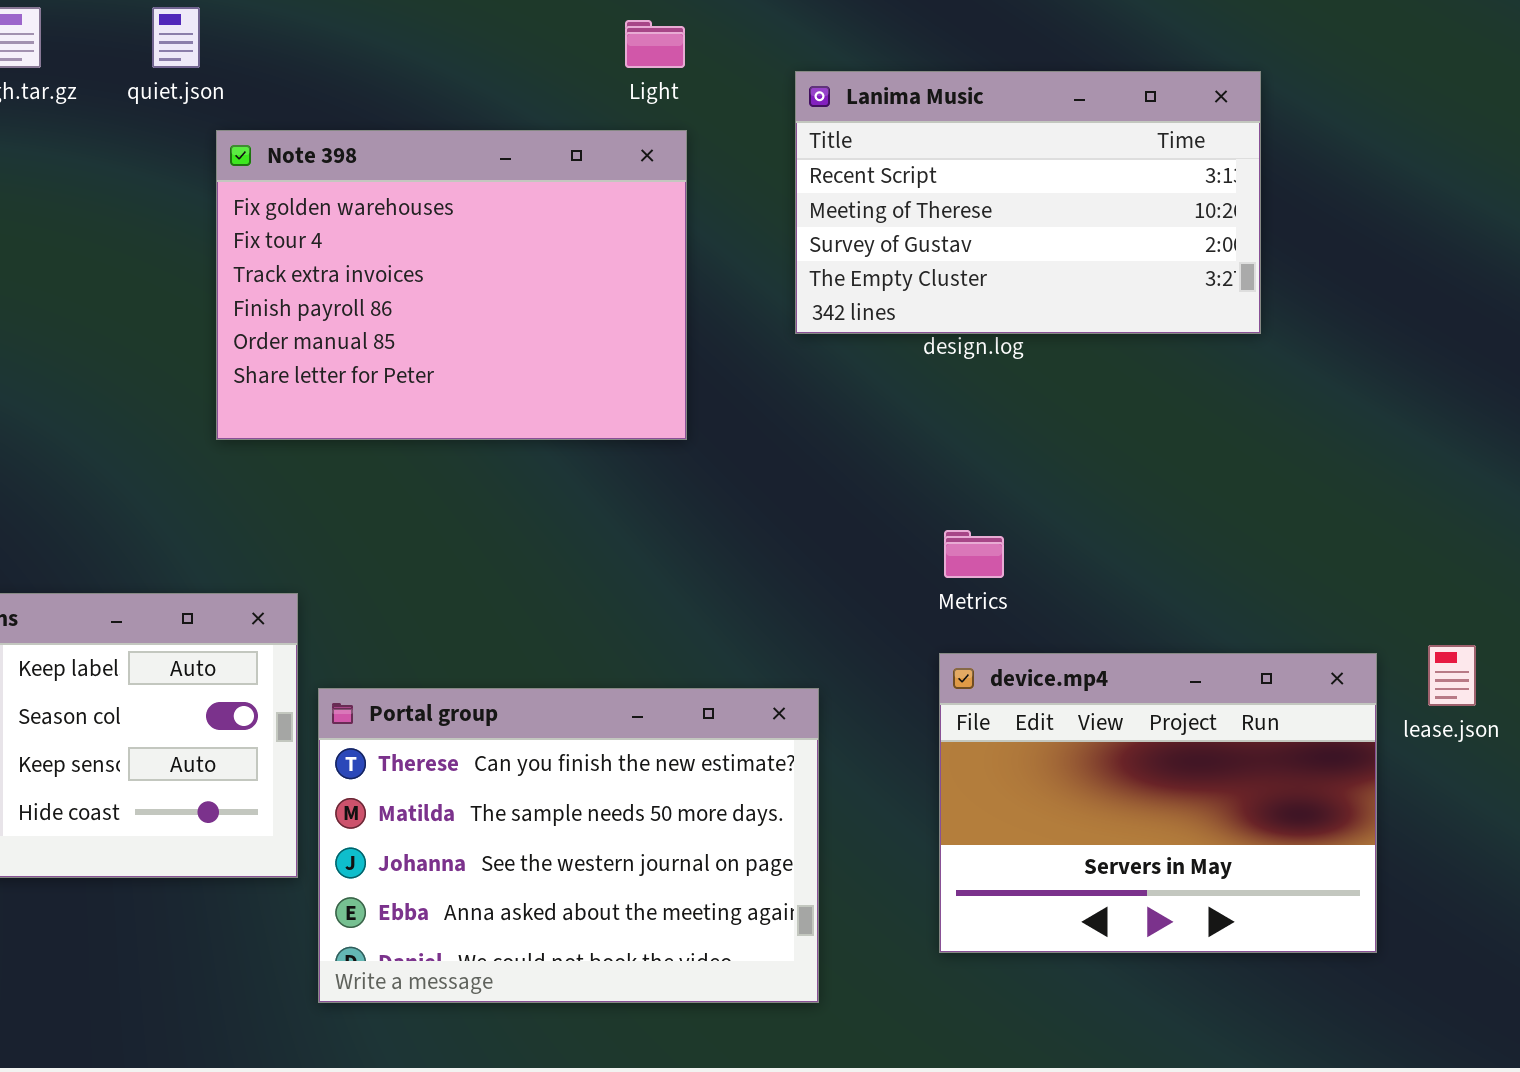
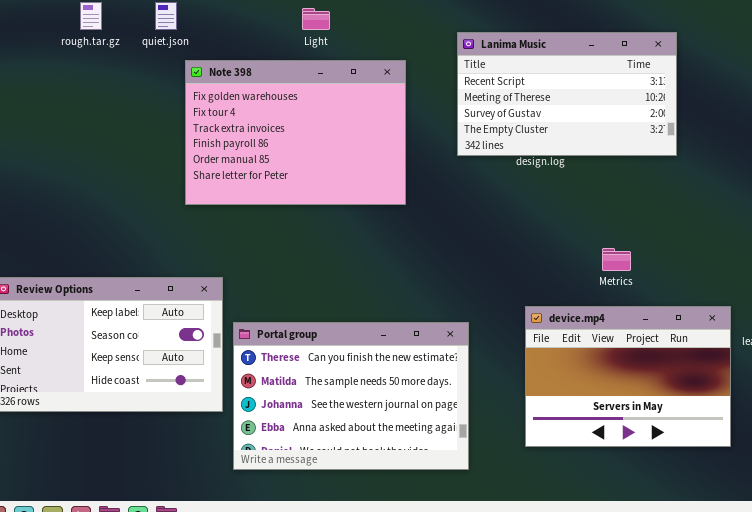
Light: [625,20,685,68] -> [302,8,330,30], moved
Metrics: [944,530,1004,578] -> [602,248,631,271], moved

